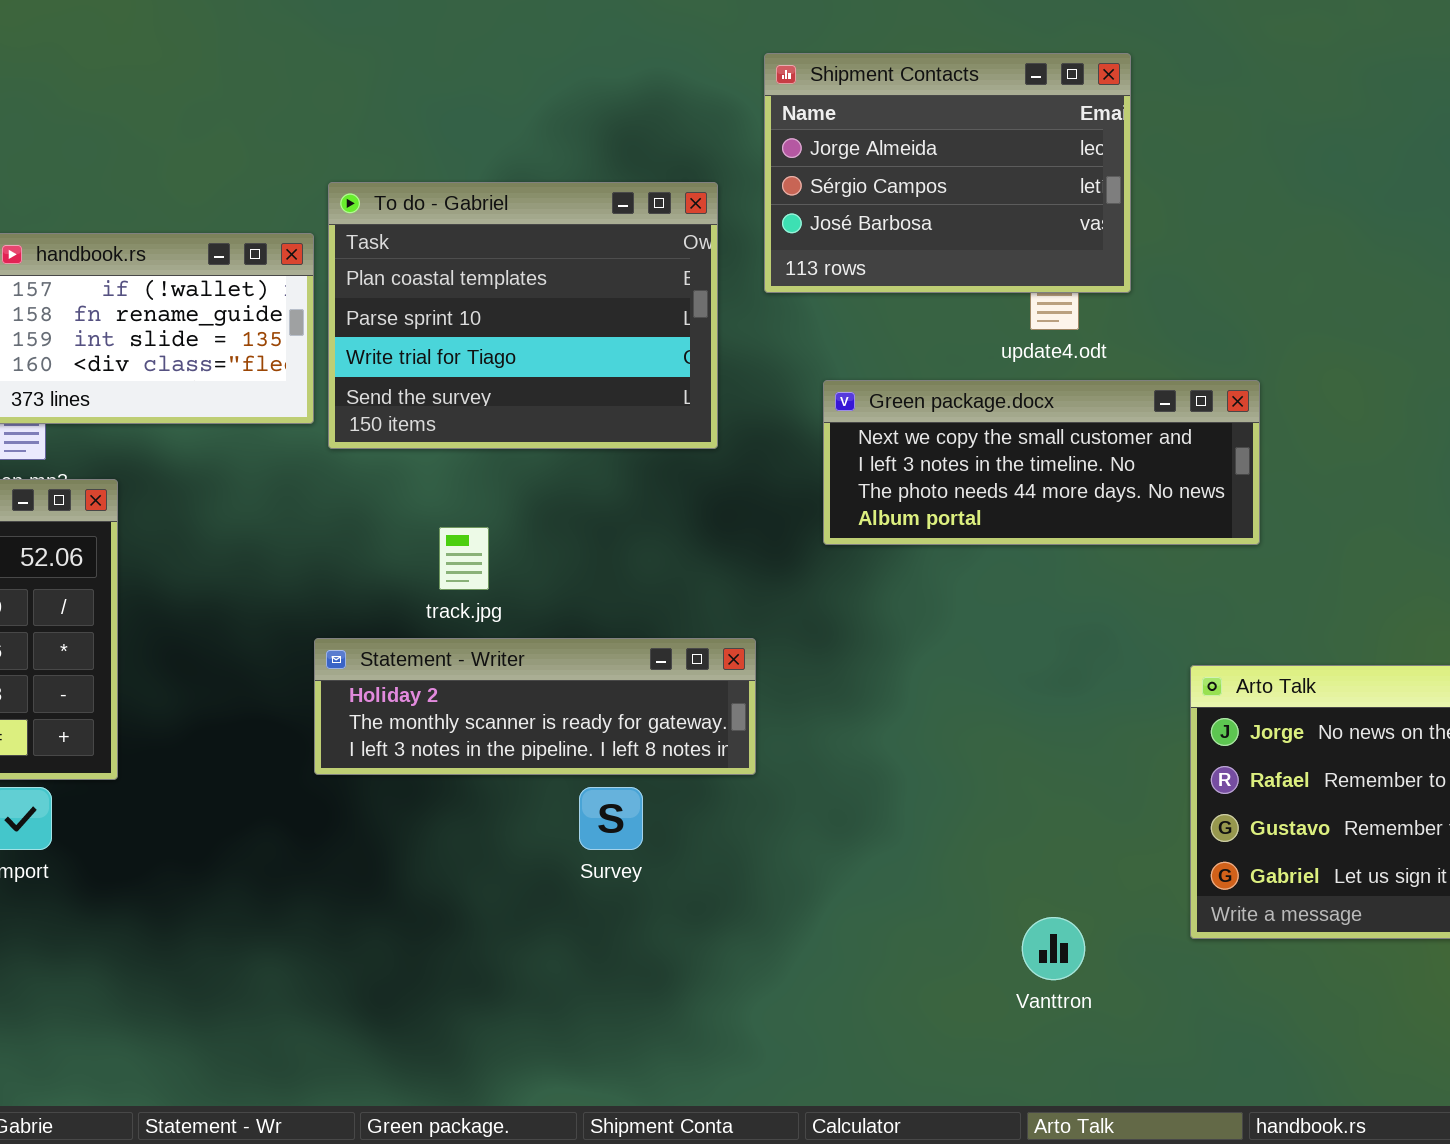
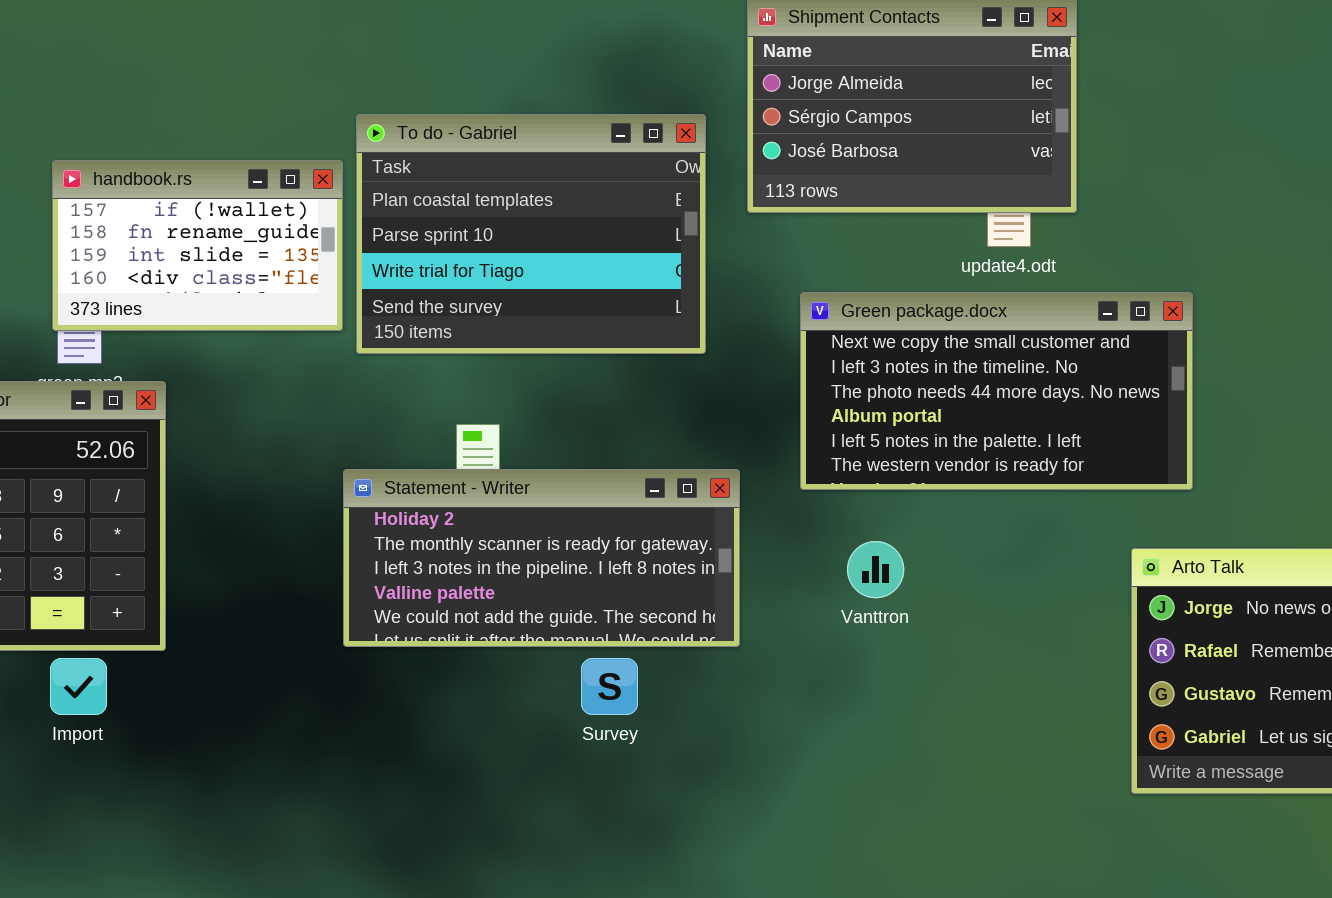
Green package.docx: [823,380,1260,545] -> [800,292,1193,490], resized
Statement - Writer: [314,638,756,775] -> [343,469,740,647], resized
Vanttron: [1022,917,1085,980] -> [847,541,904,598], moved

